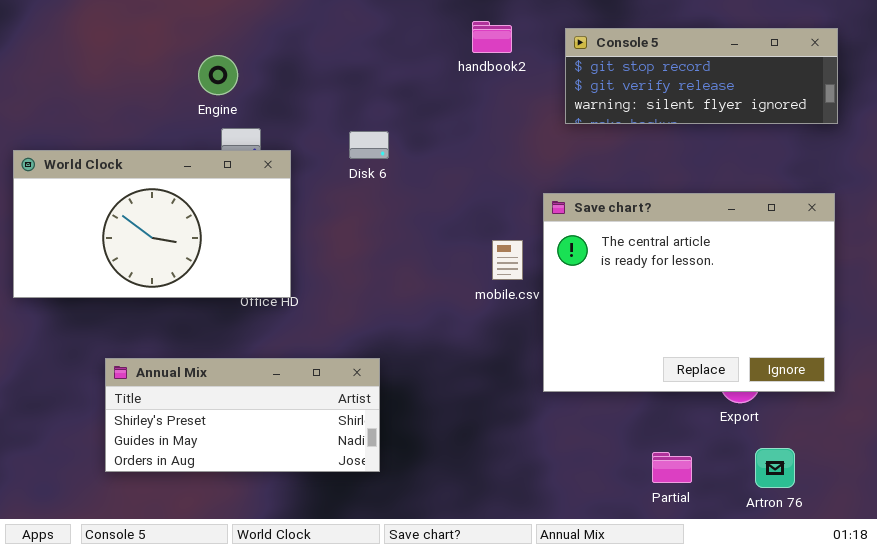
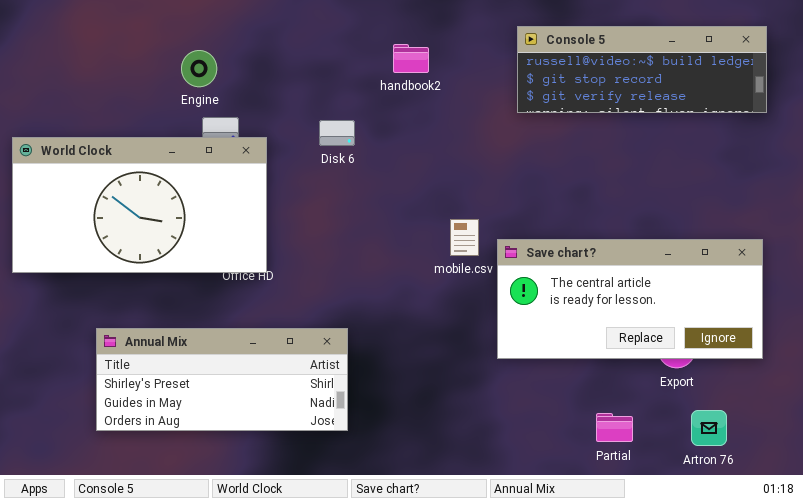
handbook2: [472,21,512,53] -> [393,44,429,73], moved
Console 5: [565,28,838,124] -> [517,26,767,113], scrolled up 1 row
Save chart?: [543,193,835,392] -> [497,239,763,359], resized

